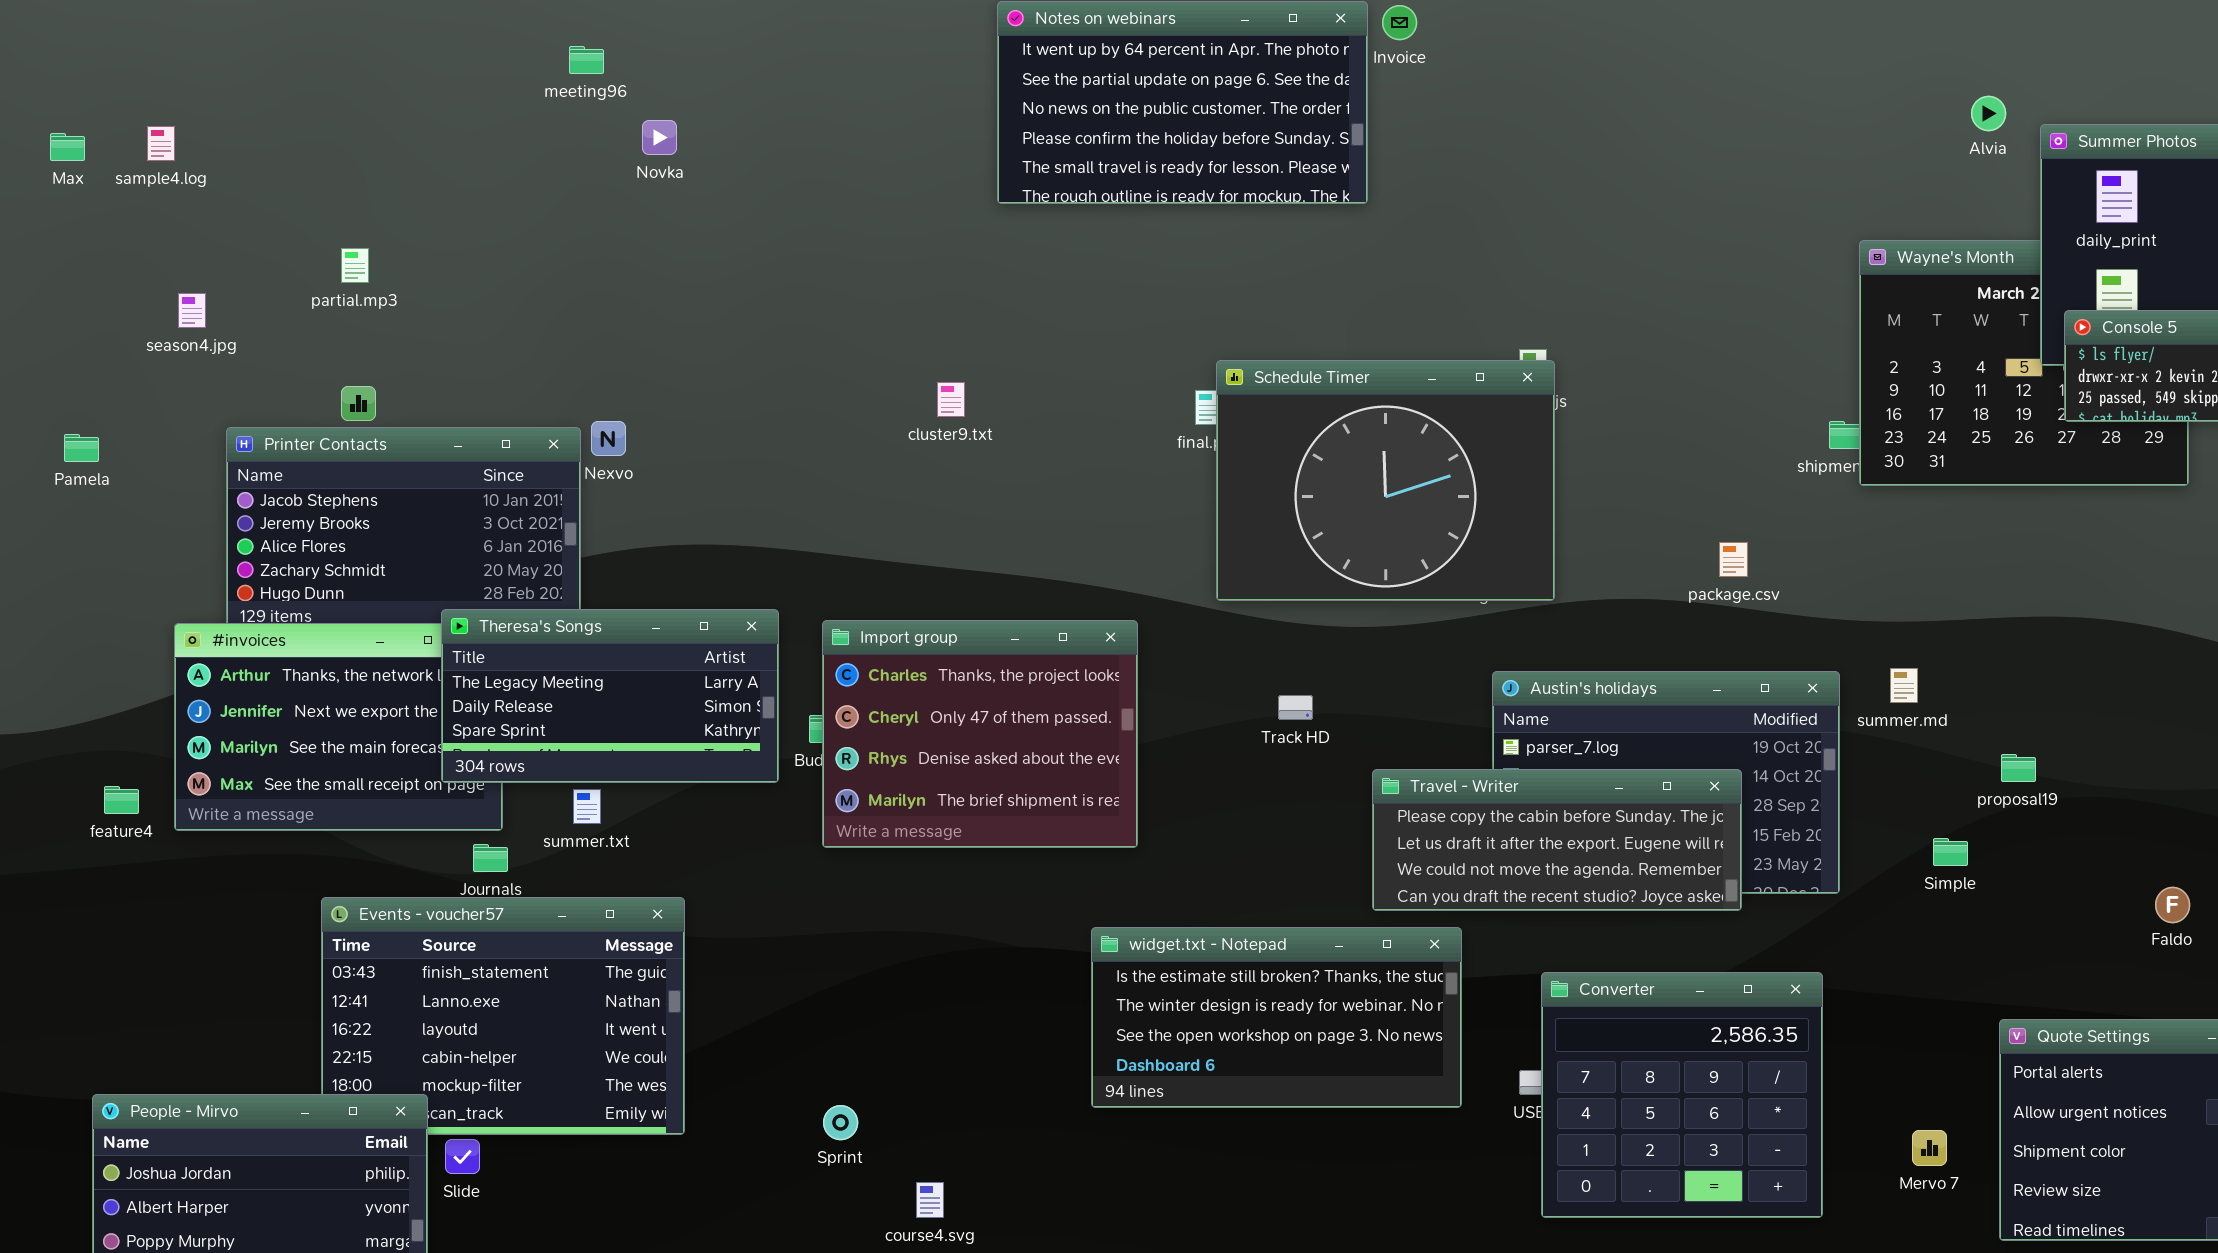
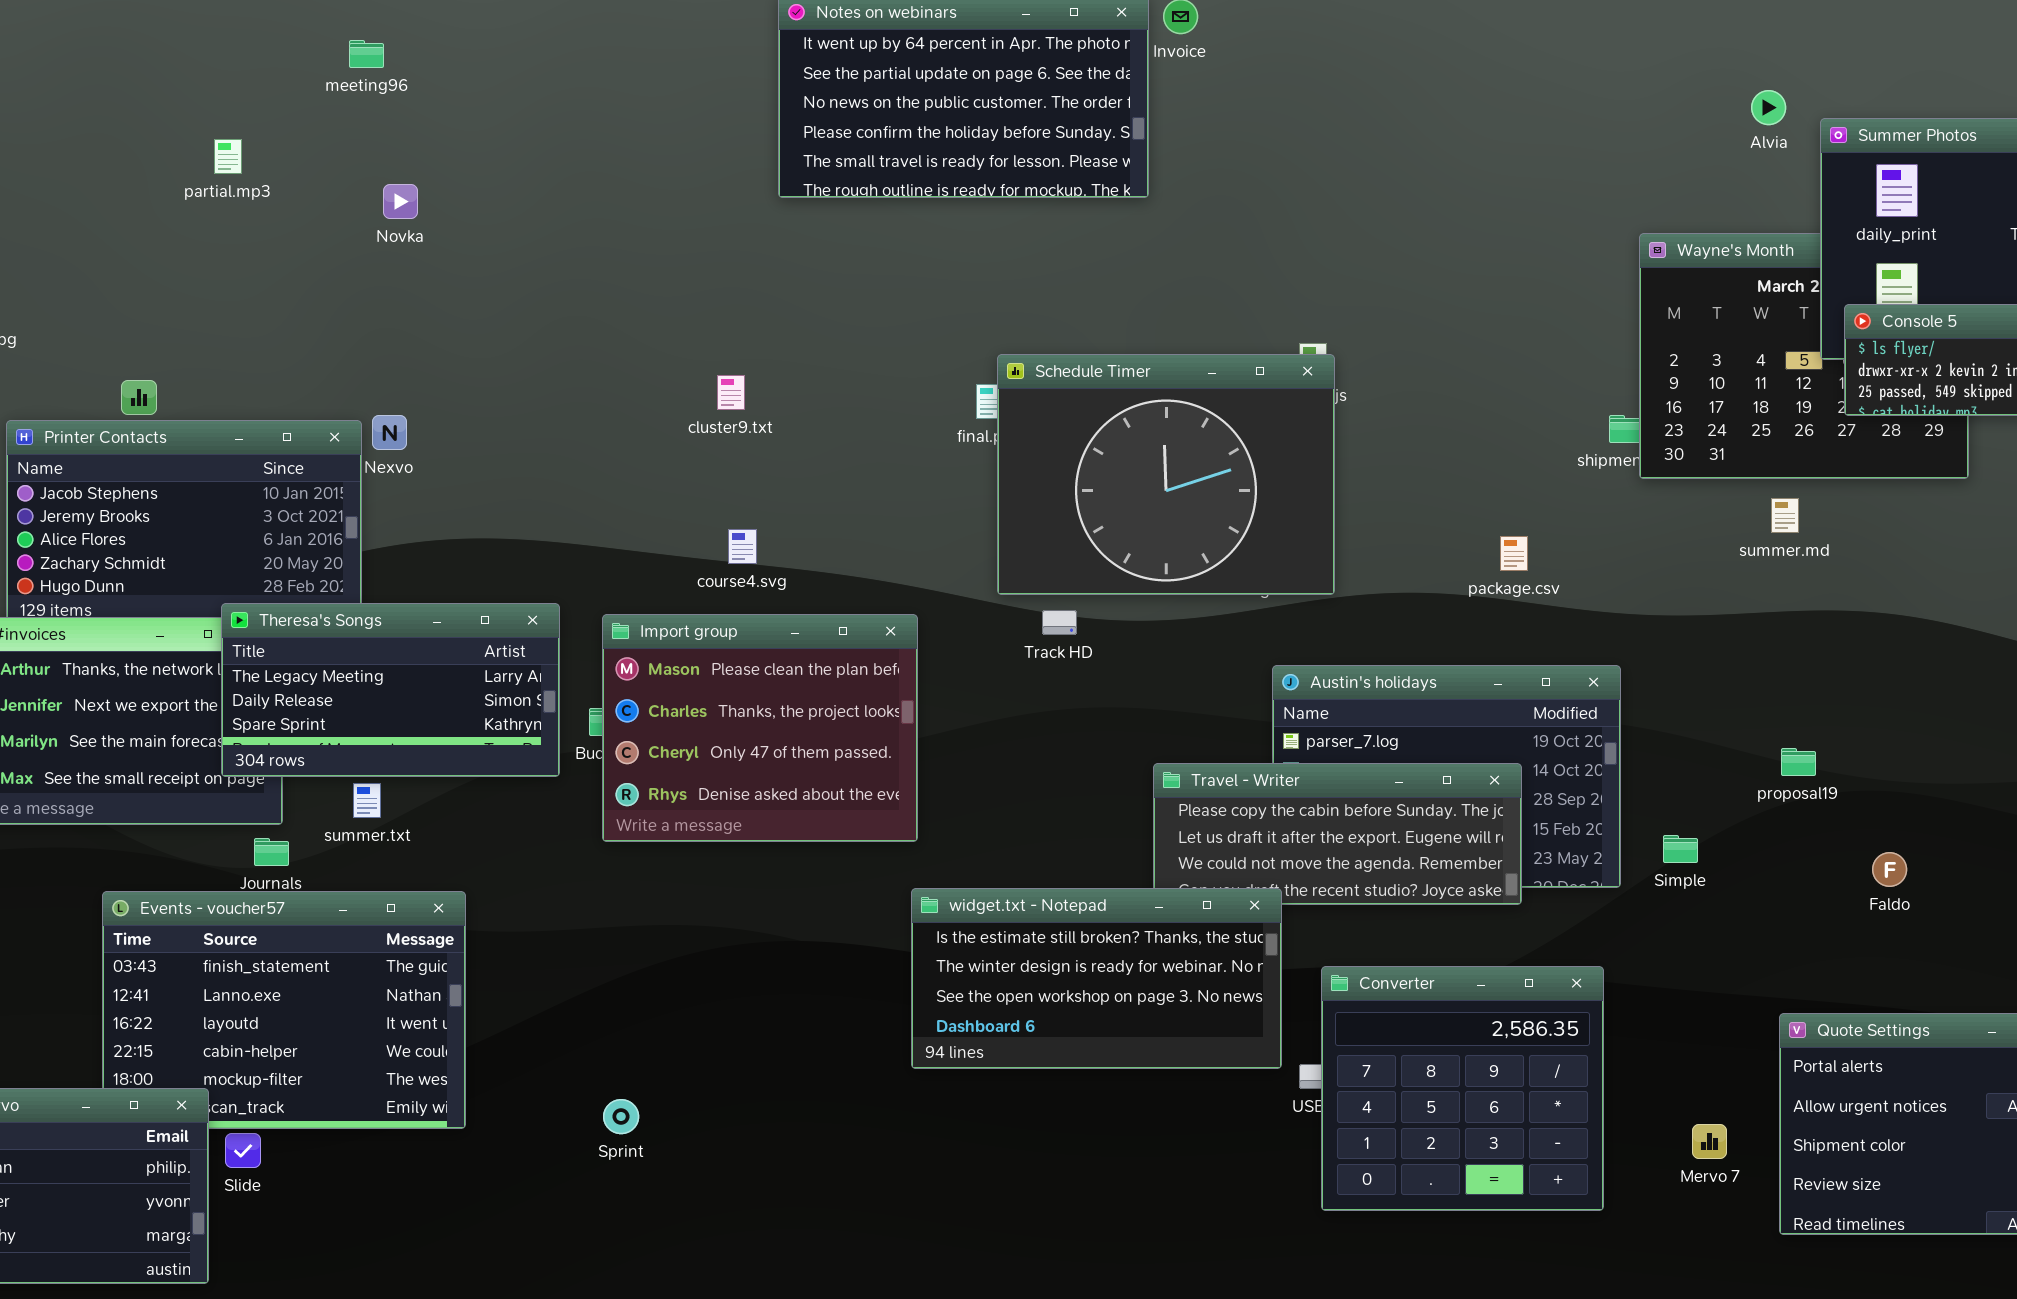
Novka: [642,120,677,155] -> [383,184,418,219], moved
partial.mp3: [341,248,369,283] -> [214,139,242,174], moved
Import group: [822,620,1138,848] -> [602,614,918,842], scrolled up 1 row
summer.md: [1890,668,1918,703] -> [1771,498,1799,533], moved
Track HD: [1278,695,1313,720] -> [1042,610,1077,635], moved
Simple: [1933,838,1968,866] -> [1663,835,1698,863], moved
Faldo: [2155,887,2190,923] -> [1872,852,1907,887], moved
widget.txt - Notepad: [1091,927,1462,1108] -> [911,888,1282,1069], moved
course4.svg: [916,1182,944,1218] -> [728,529,757,564], moved

